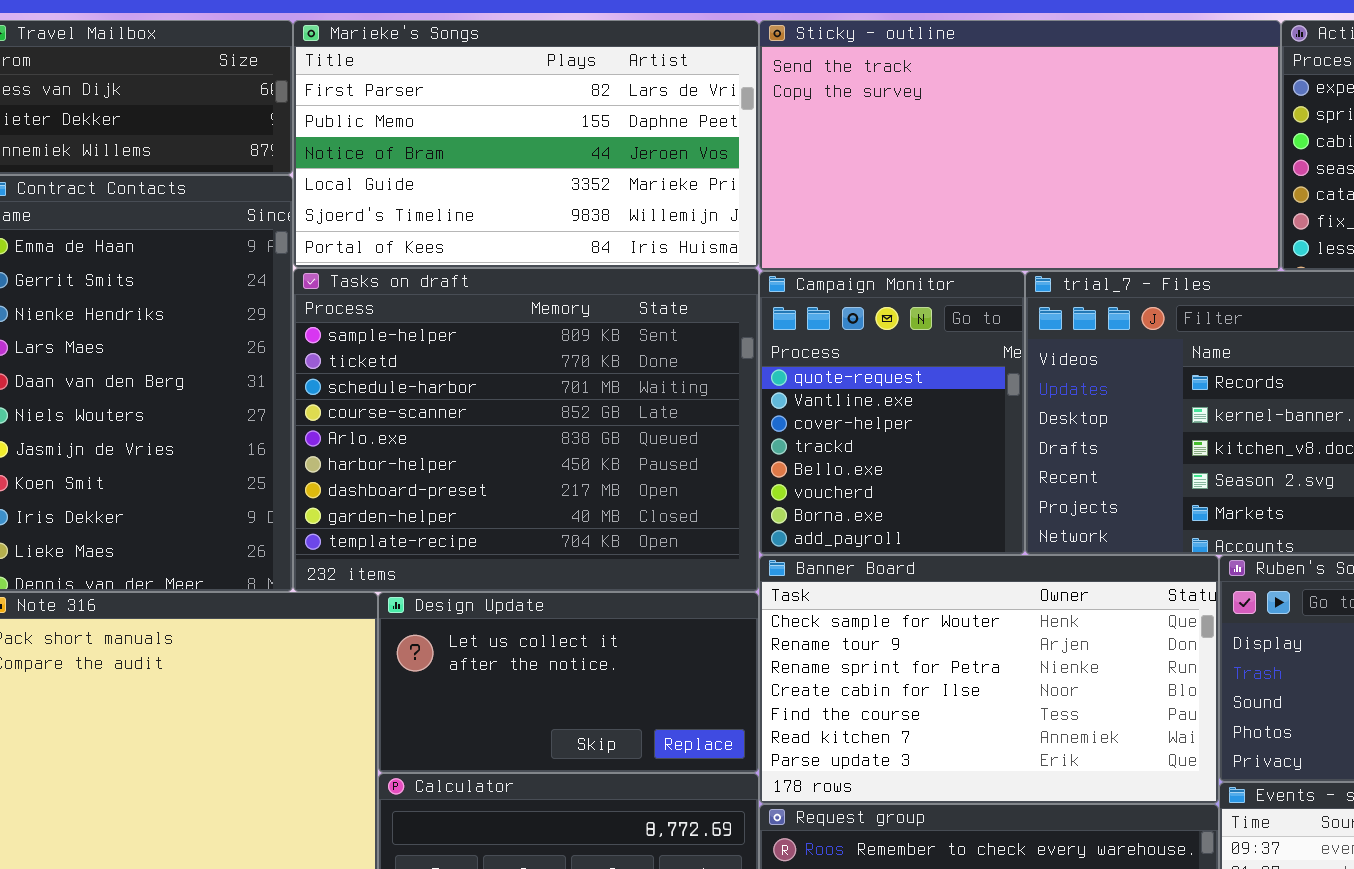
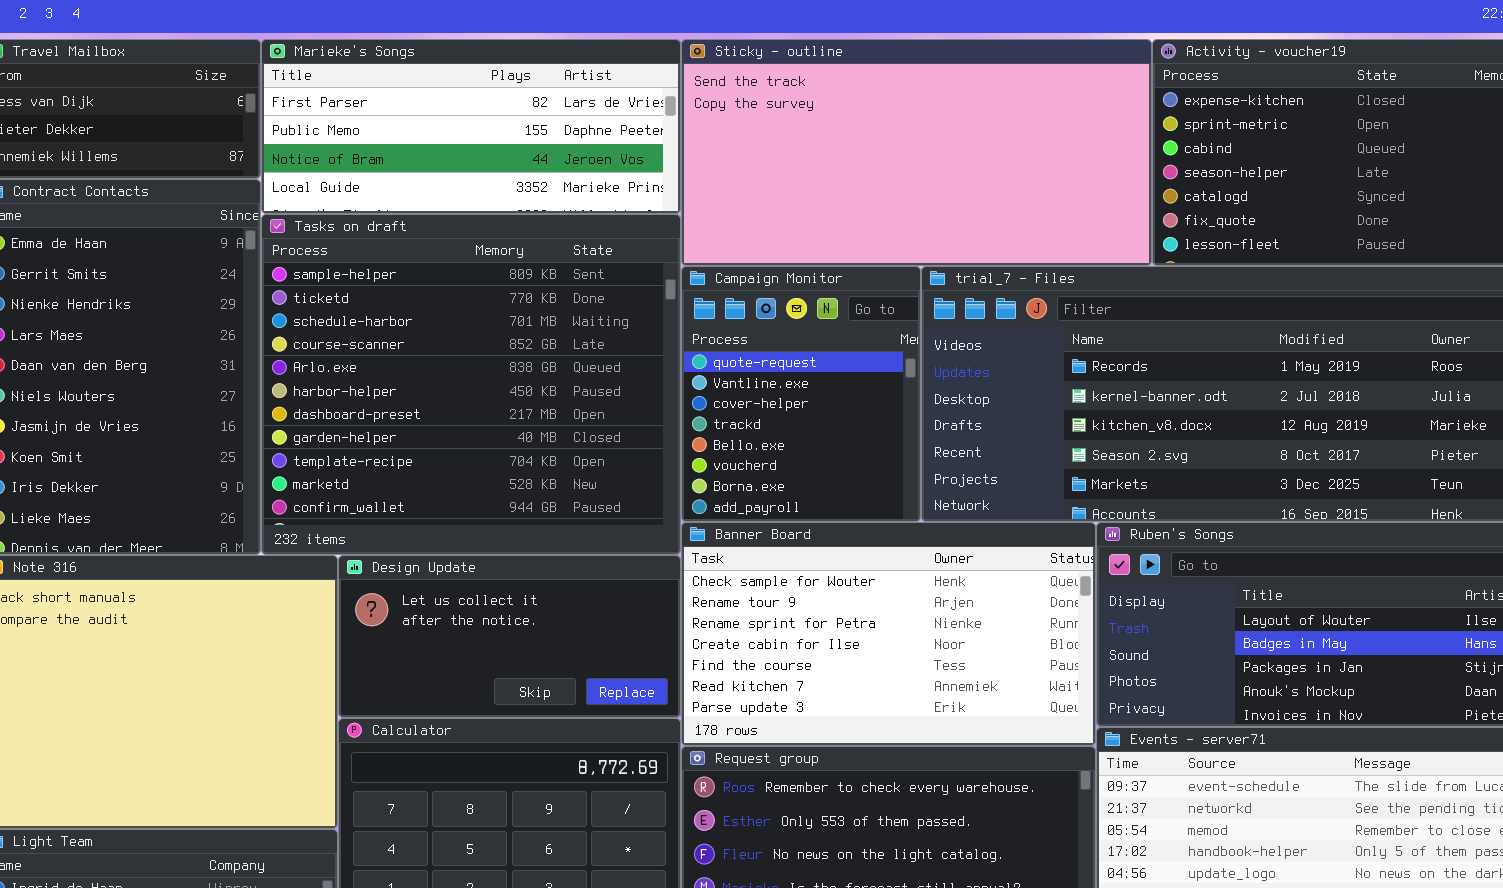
Marieke's Songs: [293,20,759,268] -> [261,39,681,214], resized
Tasks on draft: [293,268,759,592] -> [261,214,681,555], resized

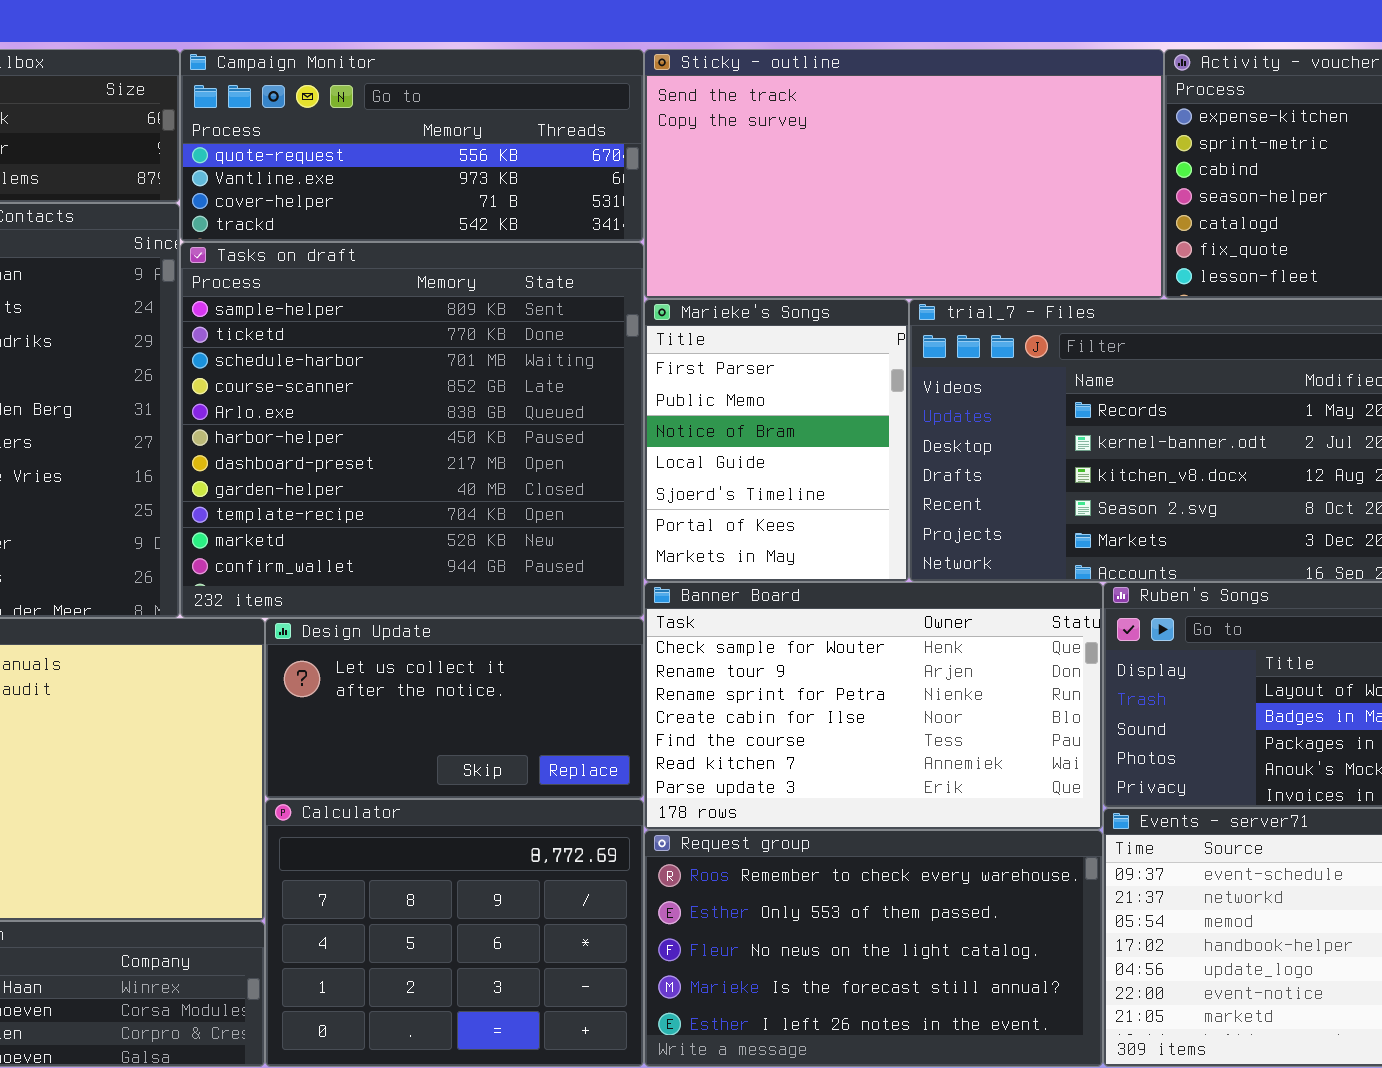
Marieke's Songs: [261,39,681,214] -> [644,299,909,582], moved, resized
Campaign Monitor: [681,266,921,522] -> [180,49,644,242], moved, resized

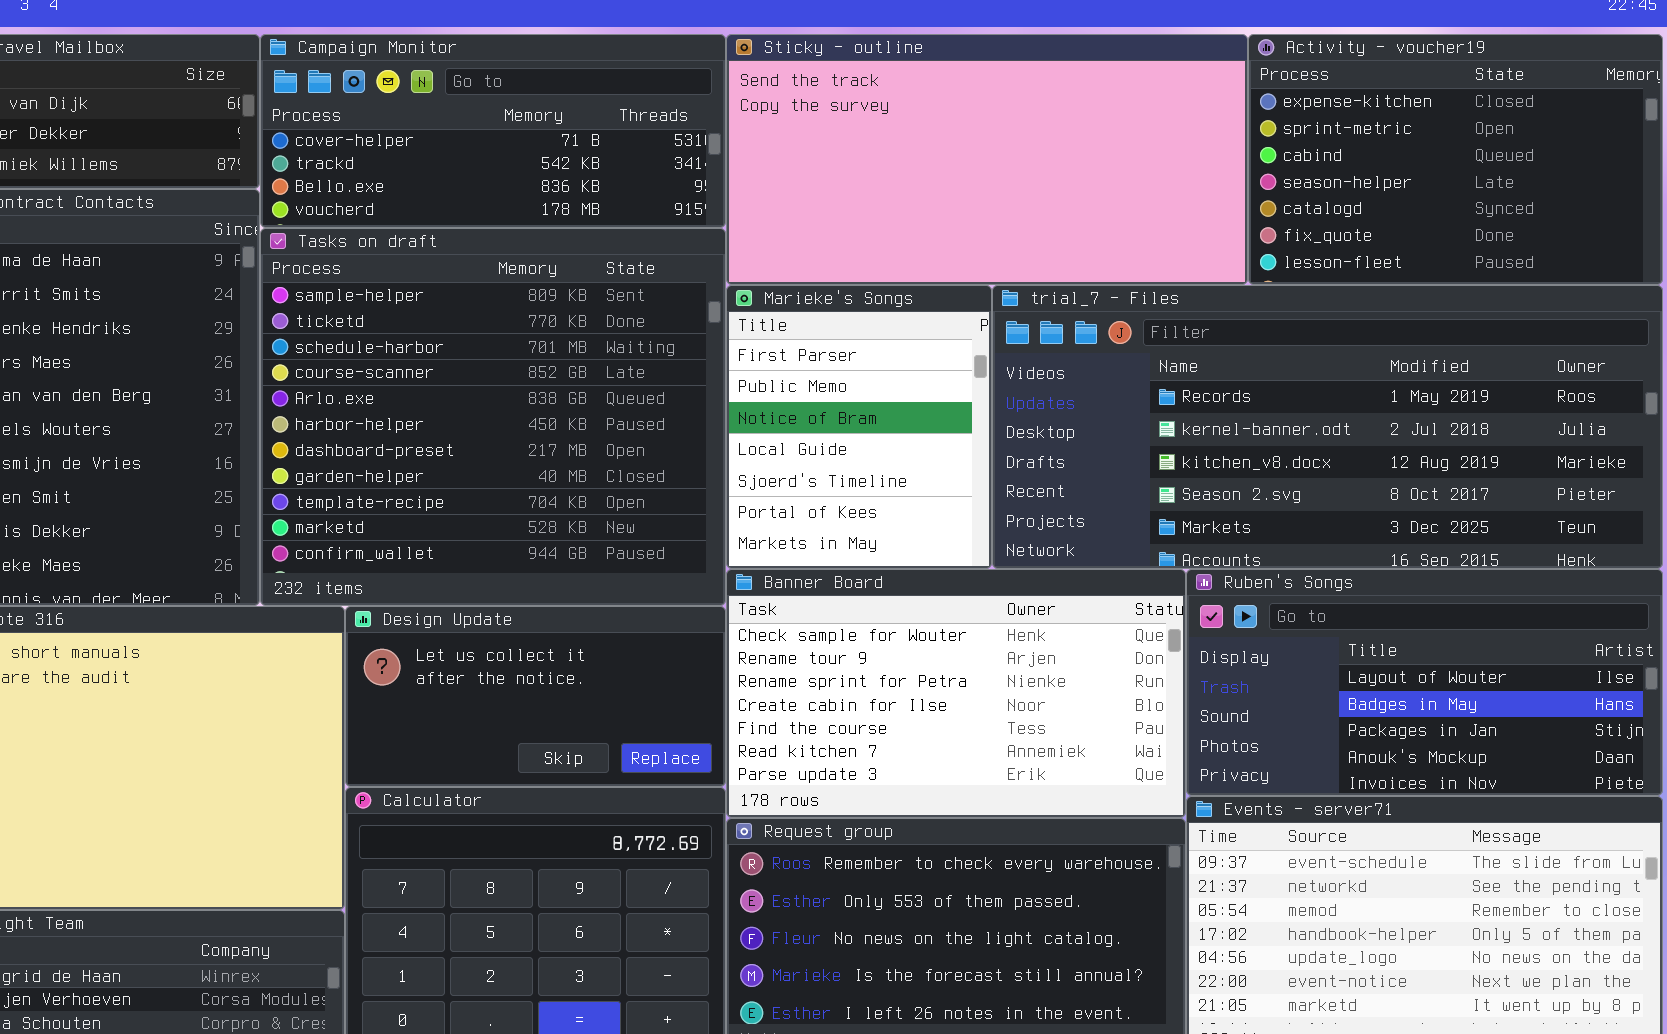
Campaign Monitor: [180,49,644,242] -> [260,34,726,228], scrolled down 2 rows

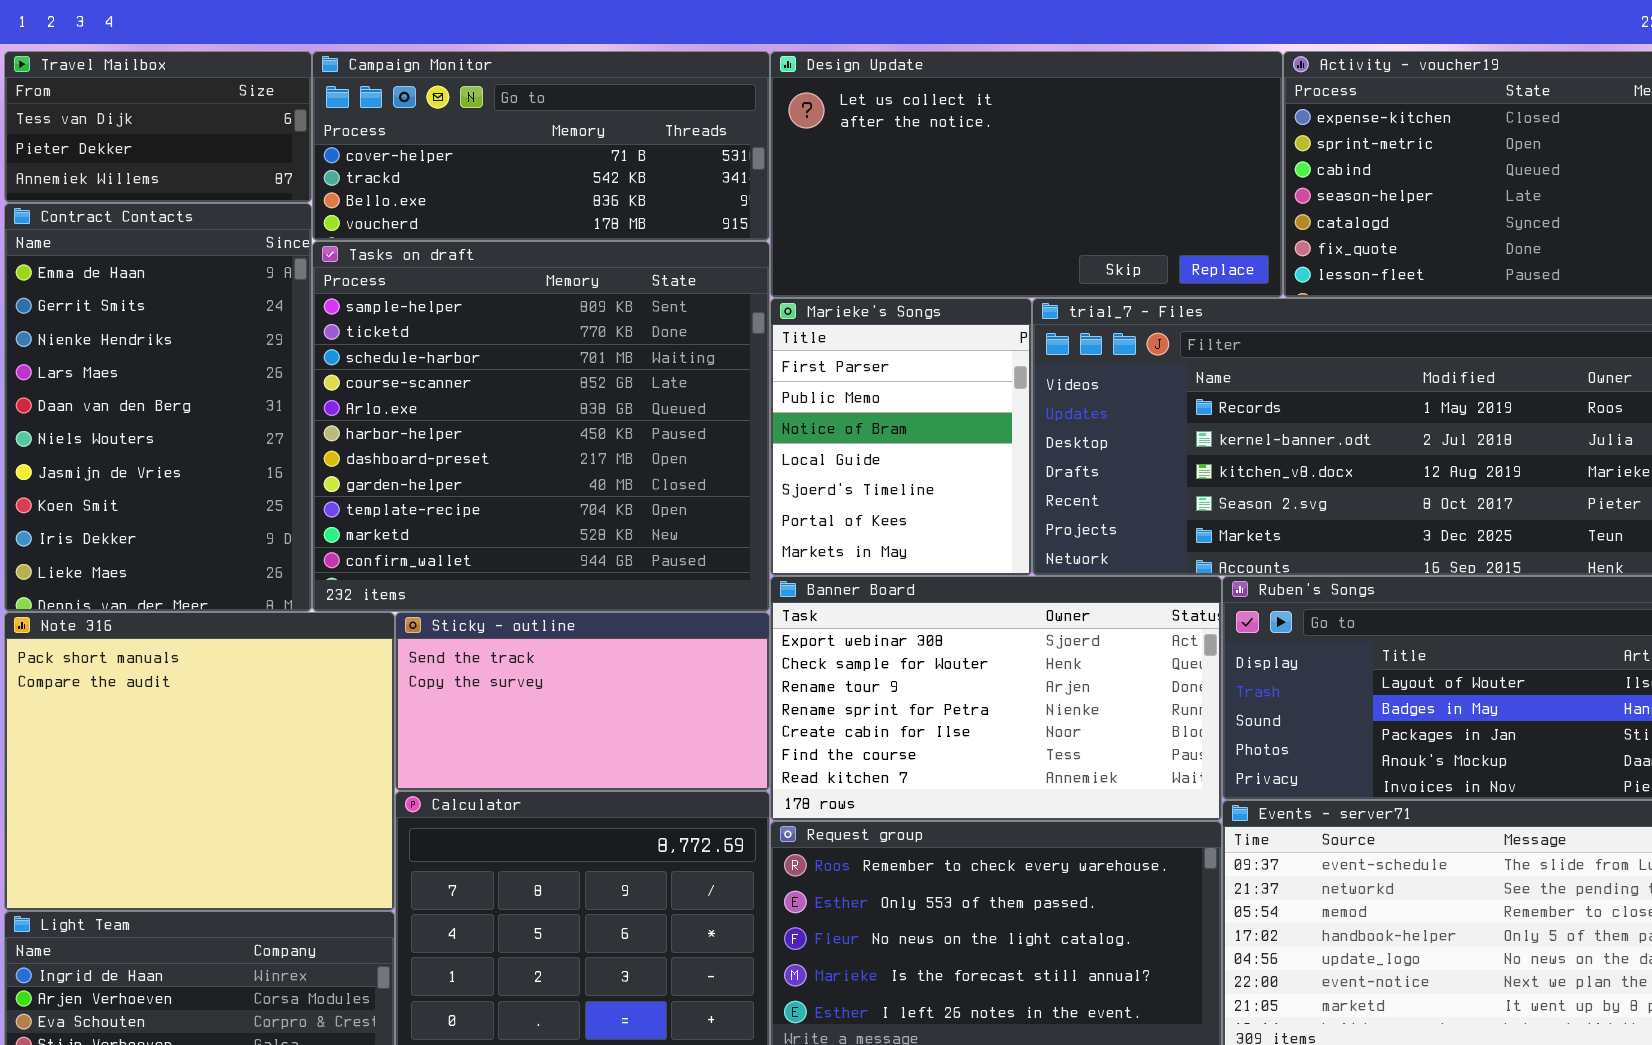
Sticky - outline: [726,34,1248,285] -> [395,612,770,791], moved, resized
Banner Board: [726,569,1186,818] -> [770,576,1222,821], scrolled up 1 row
Design Update: [345,606,726,787] -> [770,51,1283,298], moved, resized

